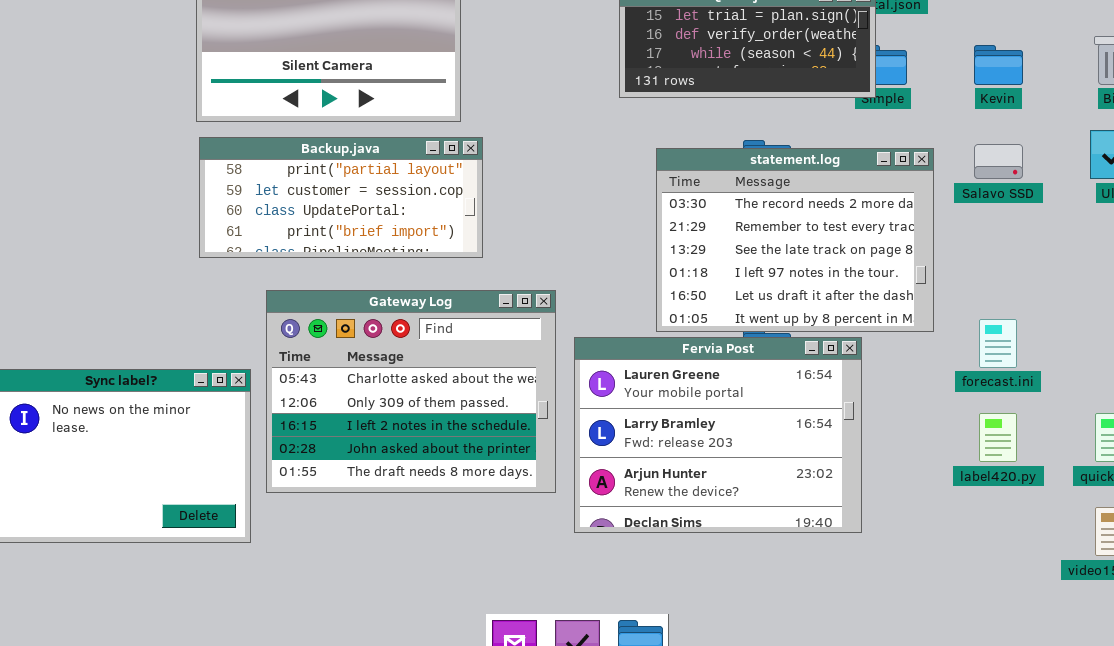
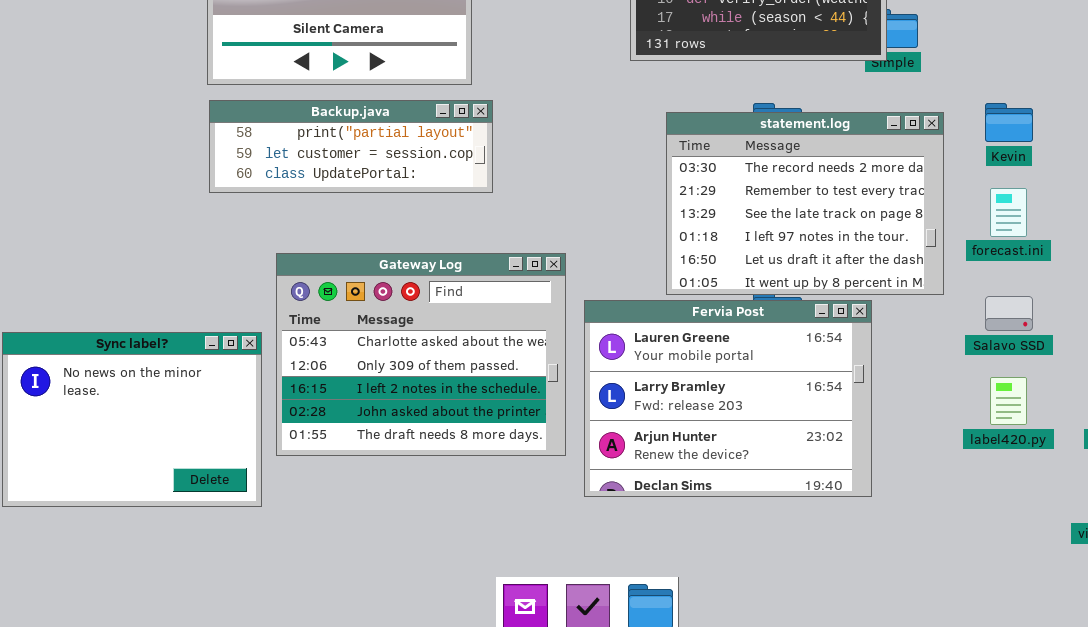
Kevin: [974,45,1023,85] -> [985,103,1033,142], moved
Backup.java: [199,137,483,258] -> [209,100,493,193], resized
Salavo SSD: [974,144,1023,179] -> [985,296,1033,331], moved
forecast.ini: [979,319,1017,368] -> [990,188,1027,237], moved

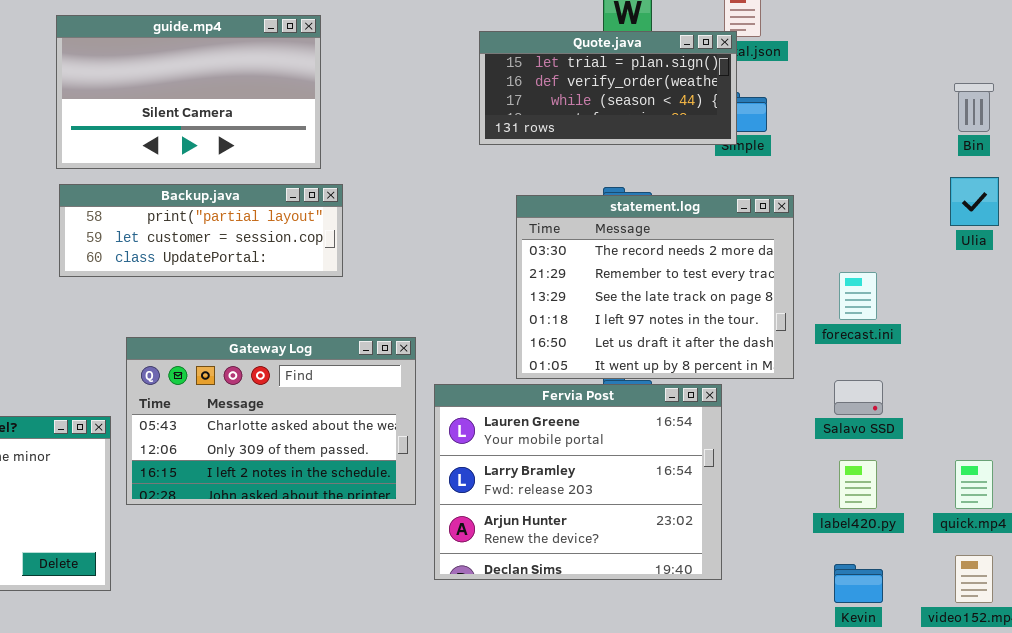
Kevin: [985,103,1033,142] -> [834,564,883,603], moved
Gateway Log: [276,253,566,456] -> [126,337,416,505], resized

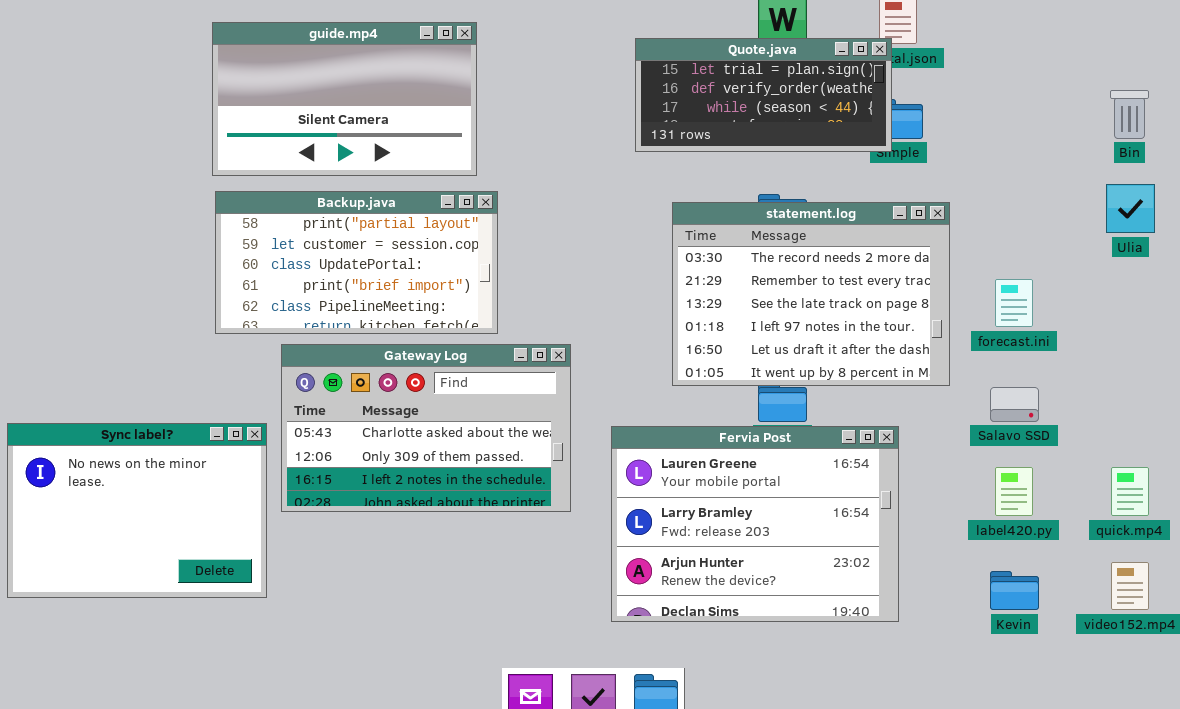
Backup.java: [59,184,343,277] -> [215,191,498,334], resized
Fervia Post: [434,384,722,580] -> [611,426,899,622], moved

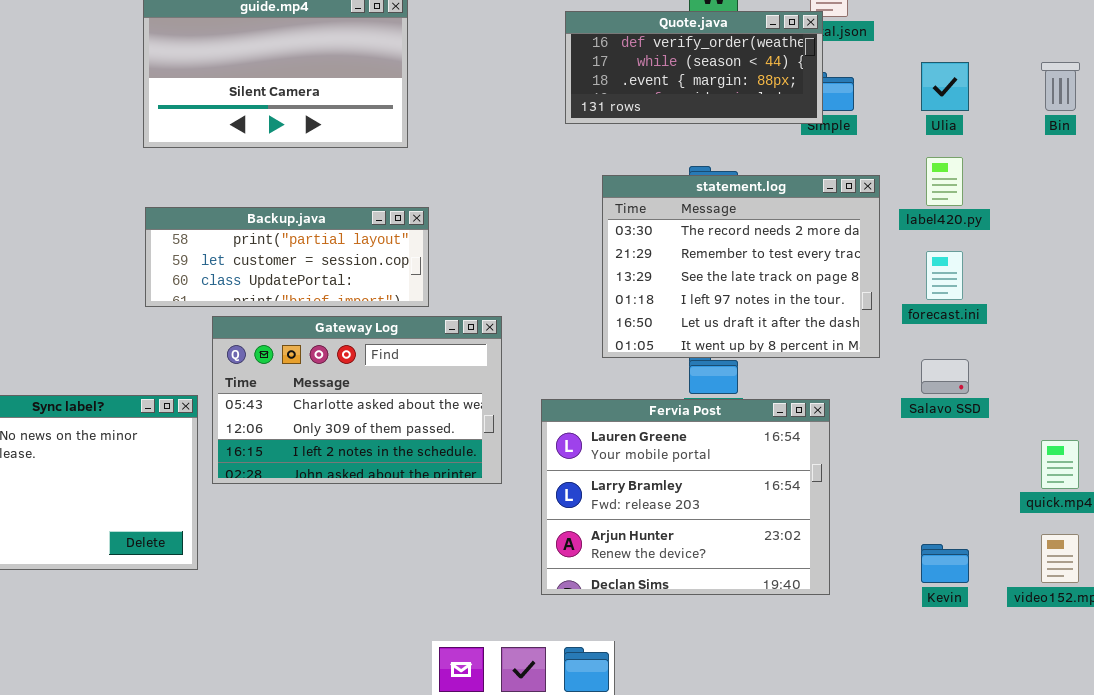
Quote.java: [635,38,892,152] -> [565,11,823,124], scrolled down 1 row
Ulia: [1106,184,1155,233] -> [921,62,969,111], moved
Backup.java: [215,191,498,334] -> [145,207,429,307], resized
label420.py: [995,467,1033,516] -> [926,157,963,206], moved

